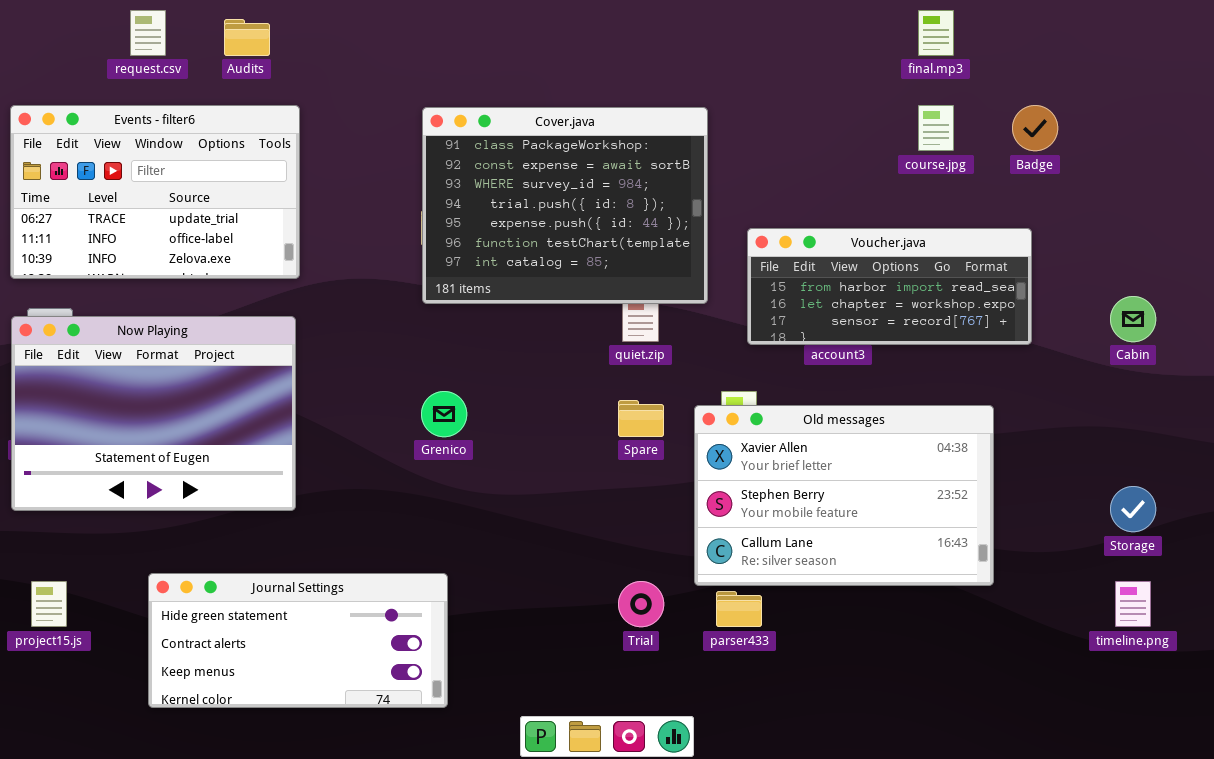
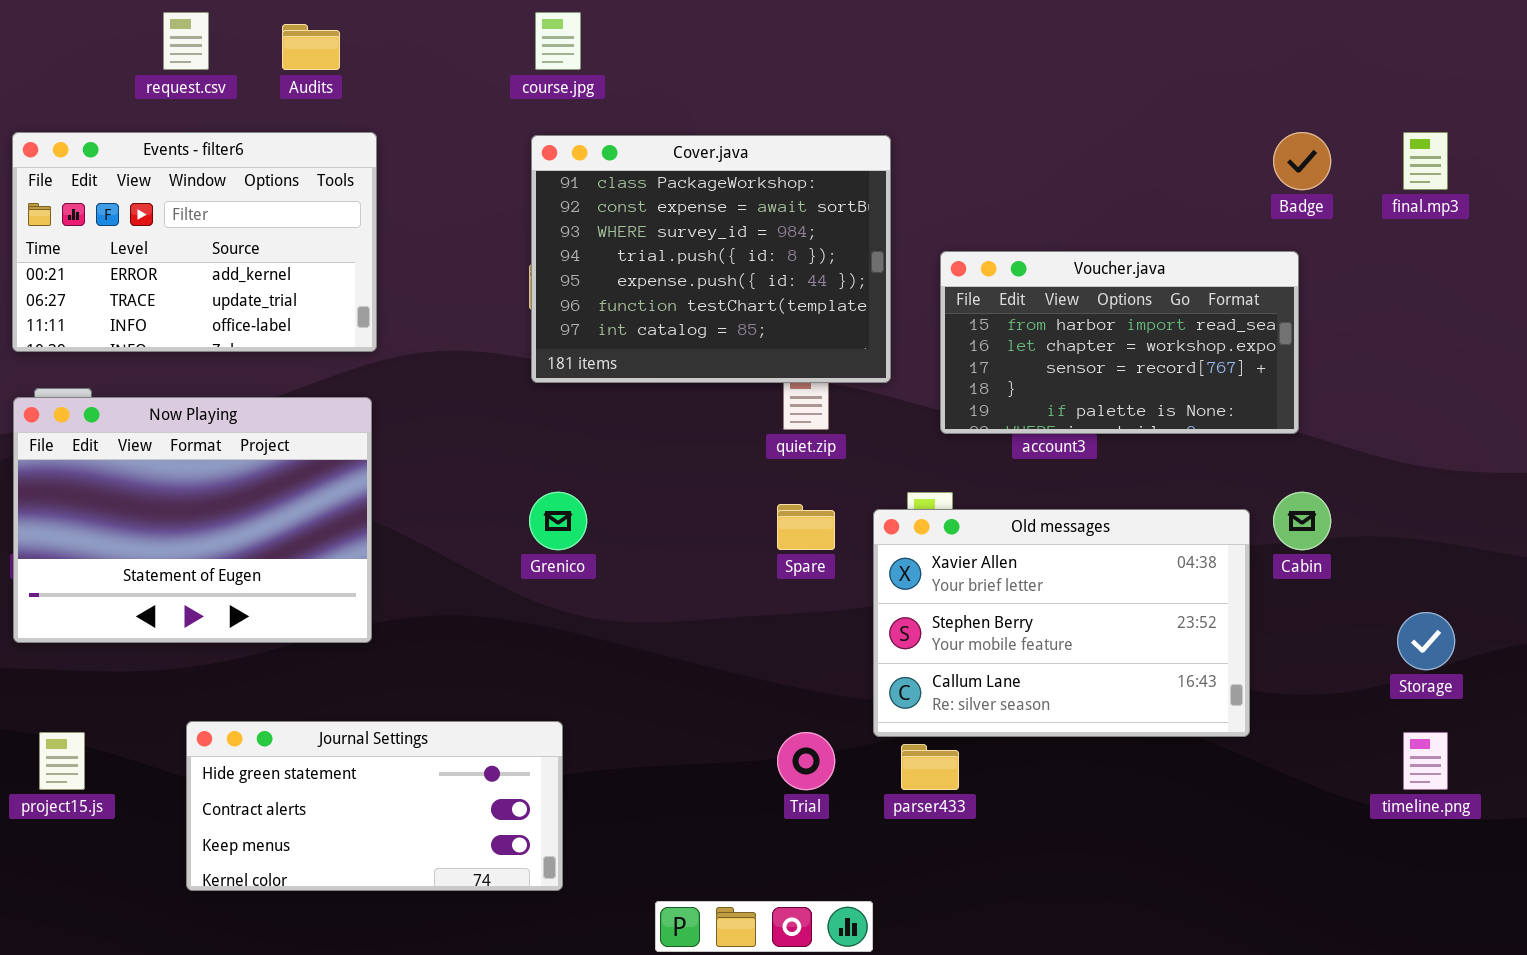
final.mp3: [918,10,954,56] -> [1403,132,1448,190], moved
Events - filter6: [10,105,300,279] -> [12,132,377,352], scrolled up 1 row
course.jpg: [918,105,954,151] -> [535,12,581,70], moved
Voucher.java: [747,228,1032,345] -> [940,251,1299,434], resized
Cabin: [1110,296,1156,342] -> [1273,492,1331,550], moved

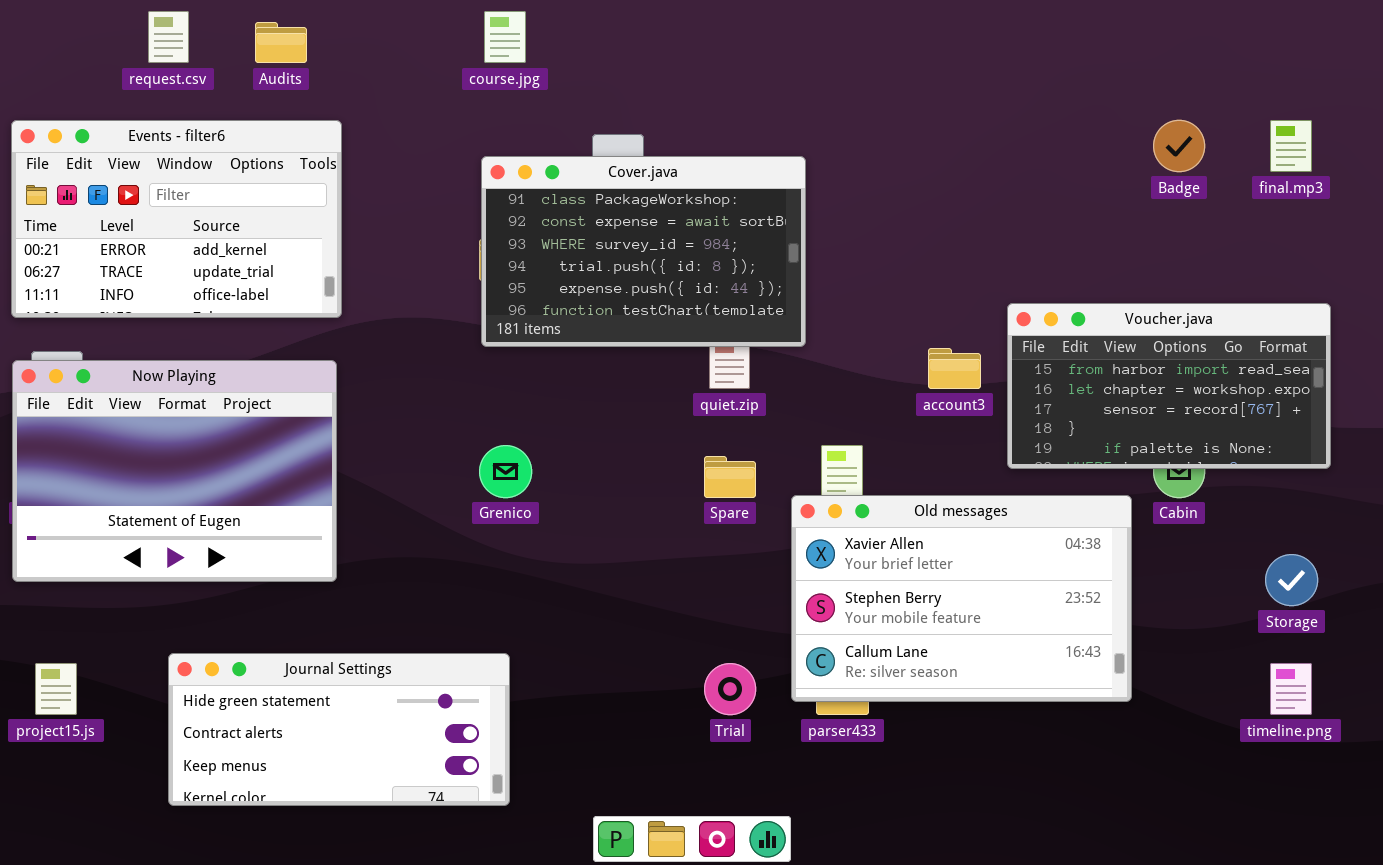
Cover.java: [531,135,891,383] -> [481,156,806,347], resized
Voucher.java: [940,251,1299,434] -> [1007,303,1331,469], moved
Old messages: [873,509,1250,737] -> [791,495,1132,702], moved

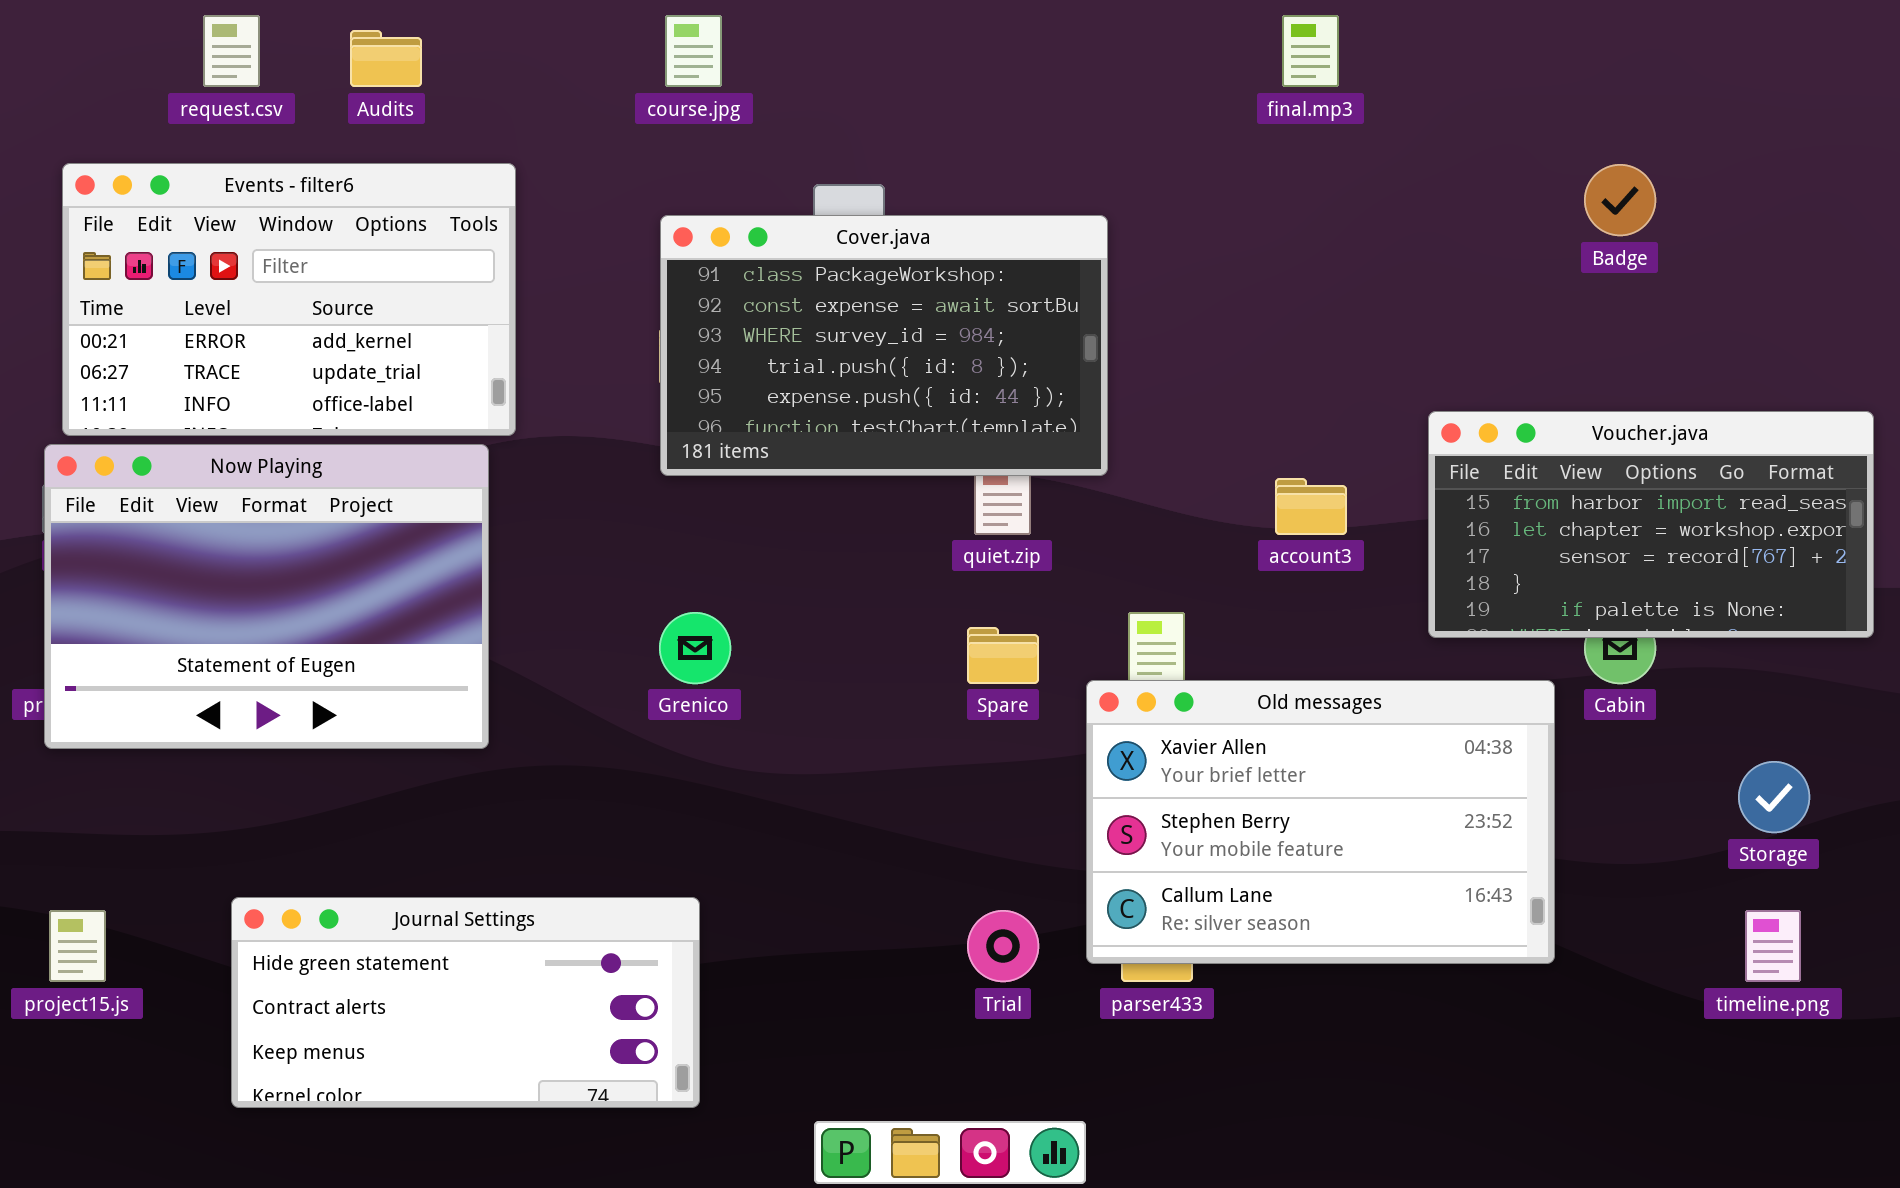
Events - filter6: [11,120,342,318] -> [62,163,516,436], moved
final.mp3: [1270,120,1312,172] -> [1282,15,1339,87], moved
Voucher.java: [1007,303,1331,469] -> [1428,411,1874,638], moved
Now Playing: [12,360,337,582] -> [44,444,489,749], moved

